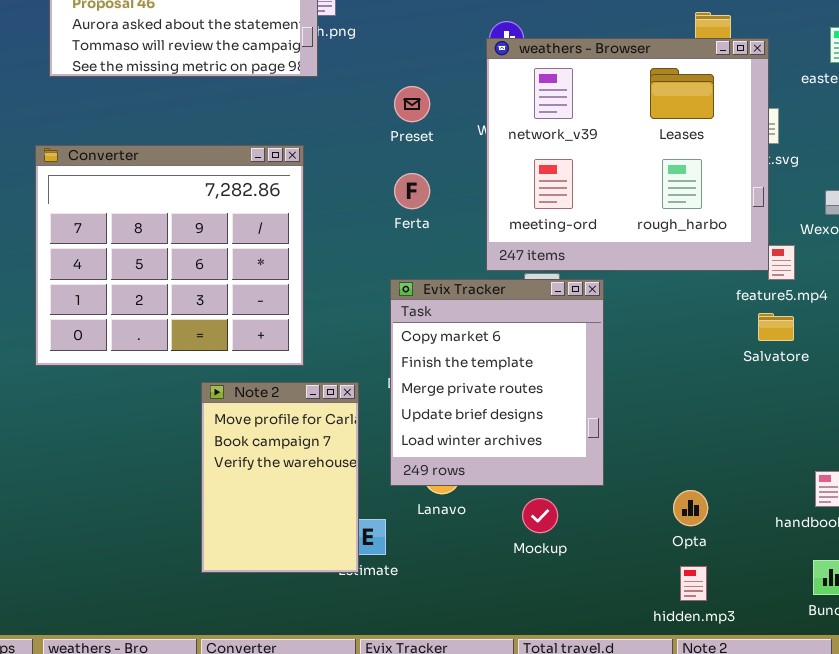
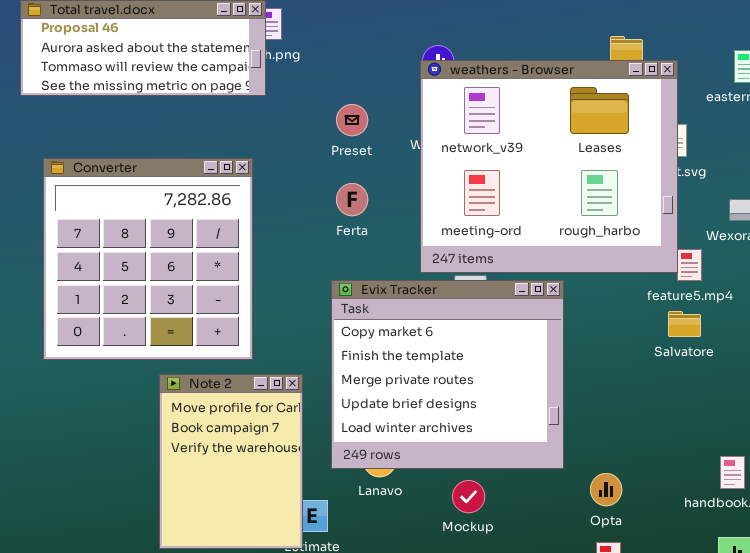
Converter: [35,145,304,366] -> [43,158,253,360], resized
Evix Tracker: [390,279,604,486] -> [331,280,564,469], resized

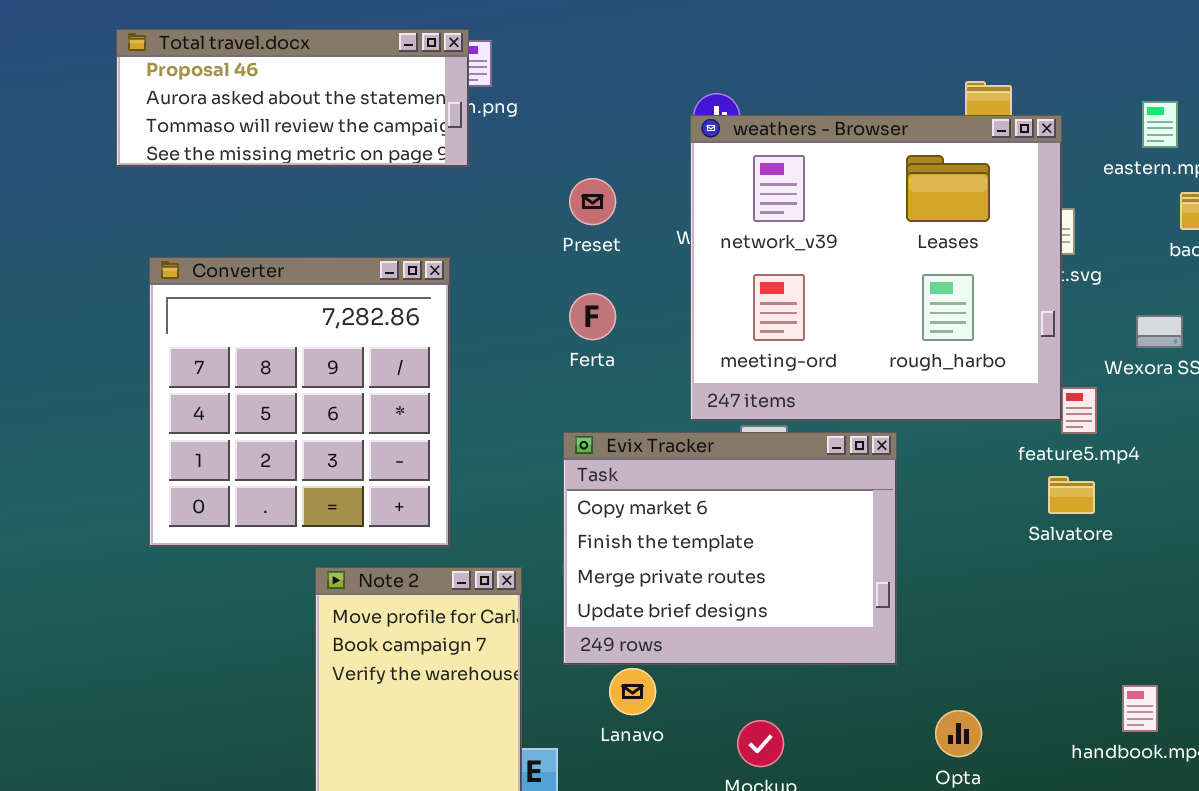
Evix Tracker: [331,280,564,469] -> [563,432,897,665], resized

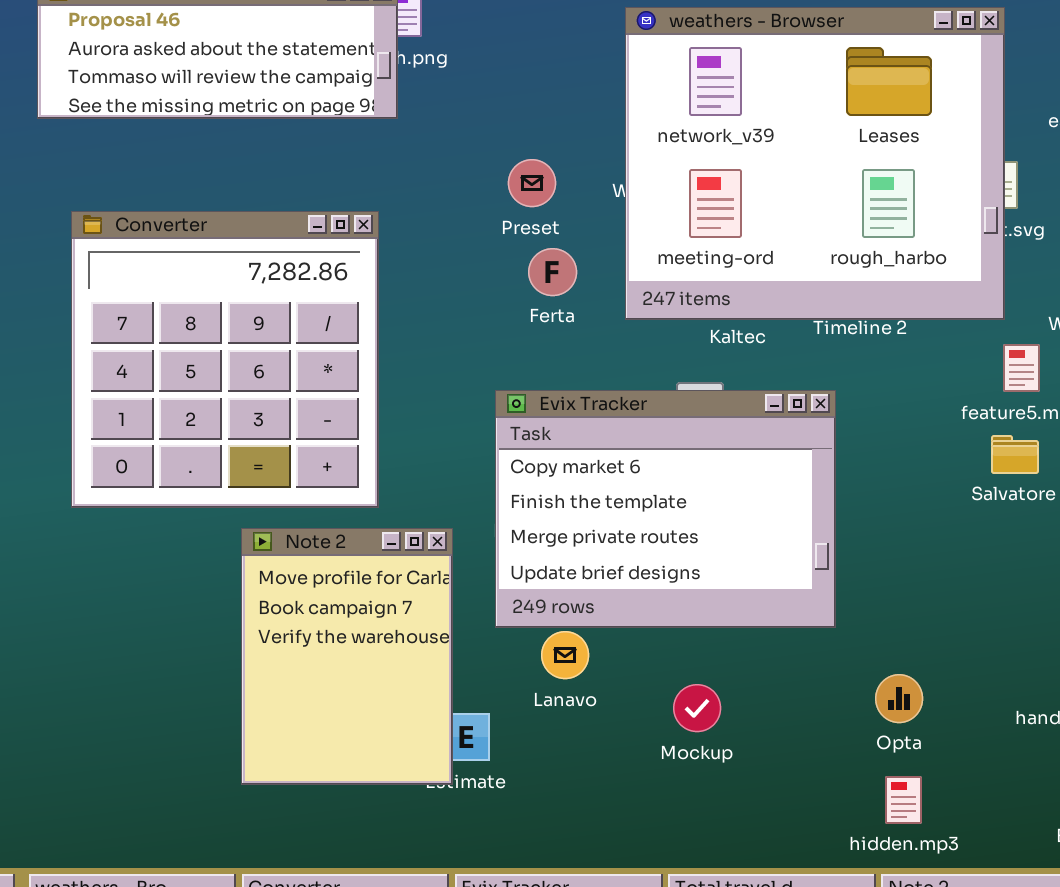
weathers - Browser: [690,115,1062,421] -> [625,7,1005,320], moved
Preset: [569,178,616,225] -> [508,159,556,207], moved
Ferta: [569,293,616,340] -> [528,248,577,296], moved

